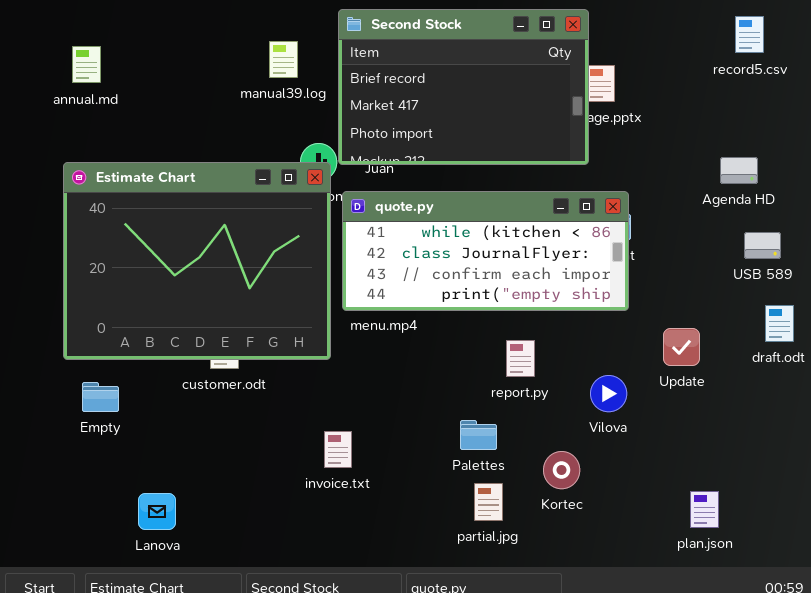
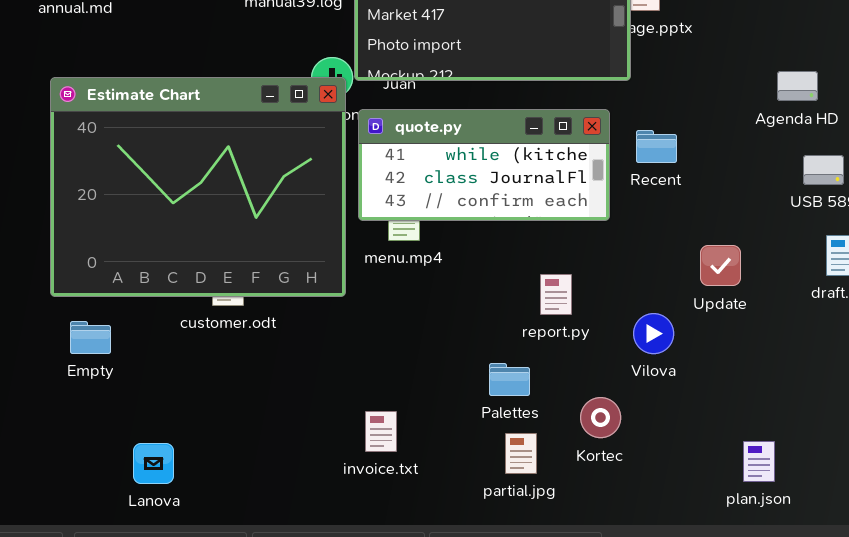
quote.py: [342,191,629,311] -> [358,109,610,221], resized
Update: [663,328,700,366] -> [700,245,741,286], moved
invoice.txt: [324,431,352,468] -> [365,411,397,452], moved

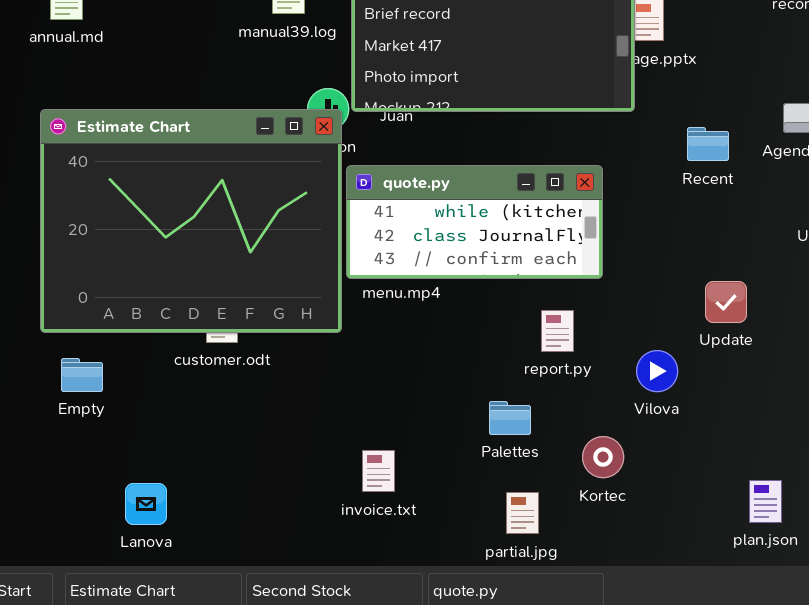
quote.py: [358,109,610,221] -> [346,165,603,279], moved
Recent: [636,130,677,163] -> [687,127,729,161], moved
partial.jpg: [505,433,537,474] -> [506,492,539,534], moved

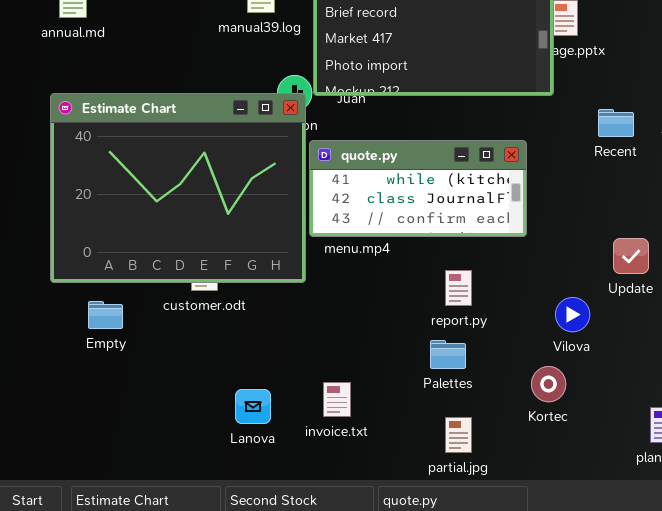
report.py: [541,310,574,352] -> [445,270,472,306], moved
Empty: [61,358,103,392] -> [88,301,123,329], moved
Kortec: [582,436,624,478] -> [531,366,566,402], moved
Lanova: [125,483,167,525] -> [235,389,271,424], moved

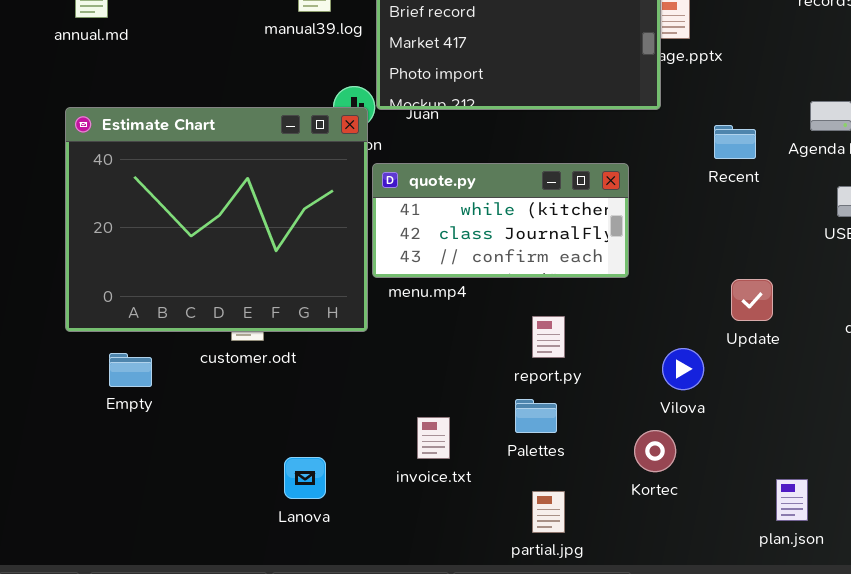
invoice.txt: [323,382,351,417] -> [417,417,450,459], moved

